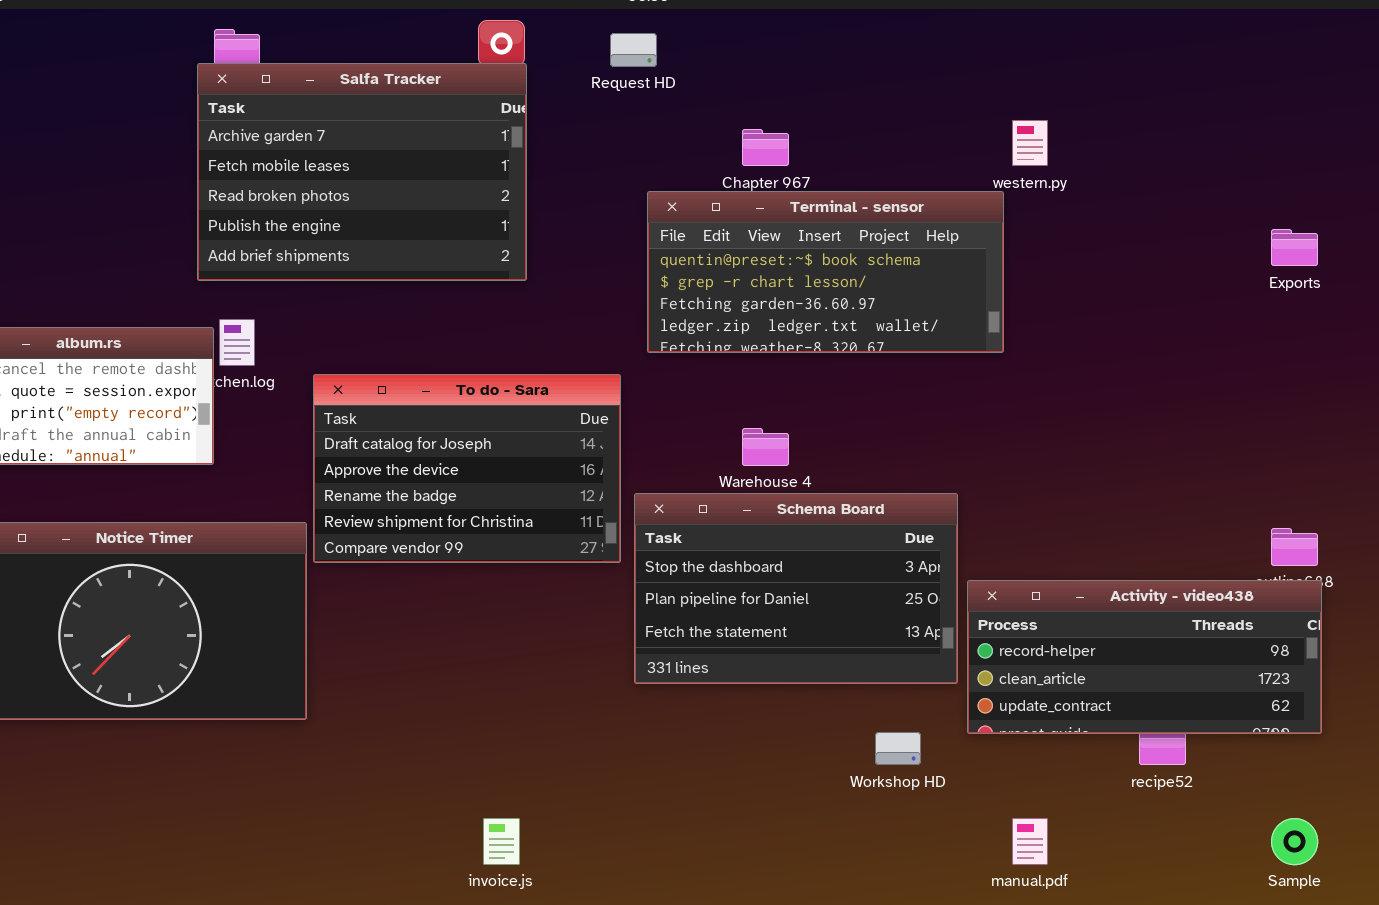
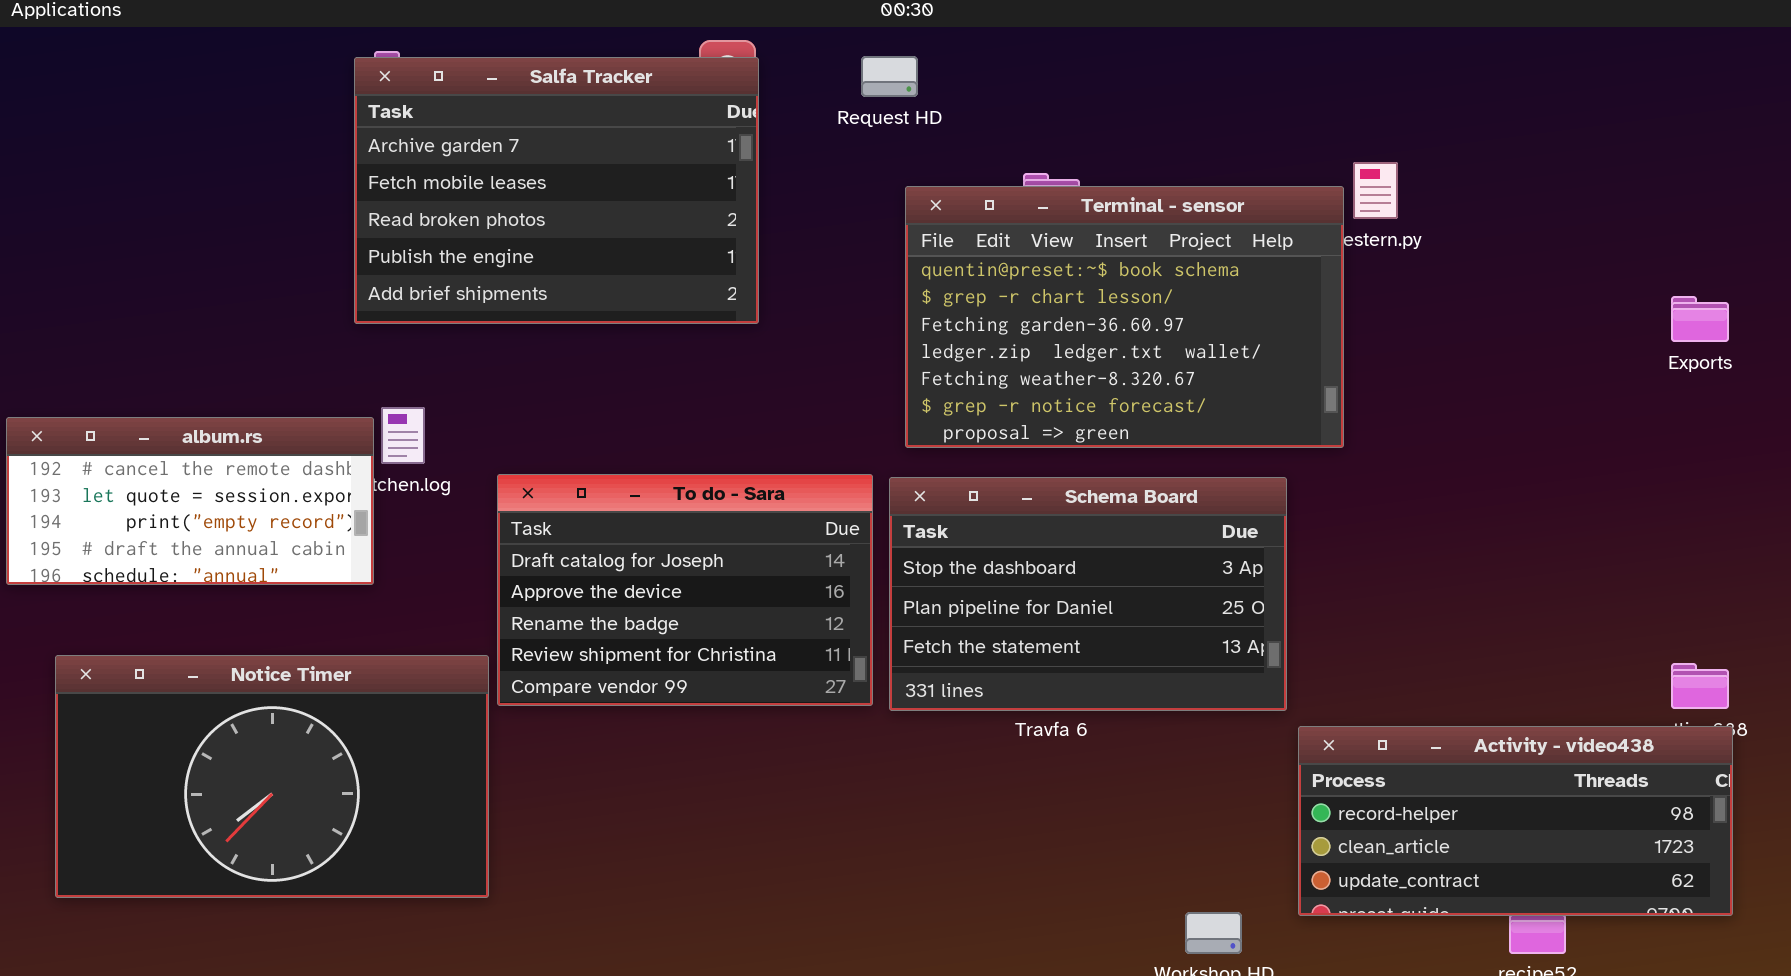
Salfa Tracker: [197,63,527,281] -> [354,57,759,324], moved
Terminal - sensor: [647,191,1004,353] -> [905,186,1344,448], resized
Schema Board: [634,493,958,684] -> [889,477,1287,711], moved

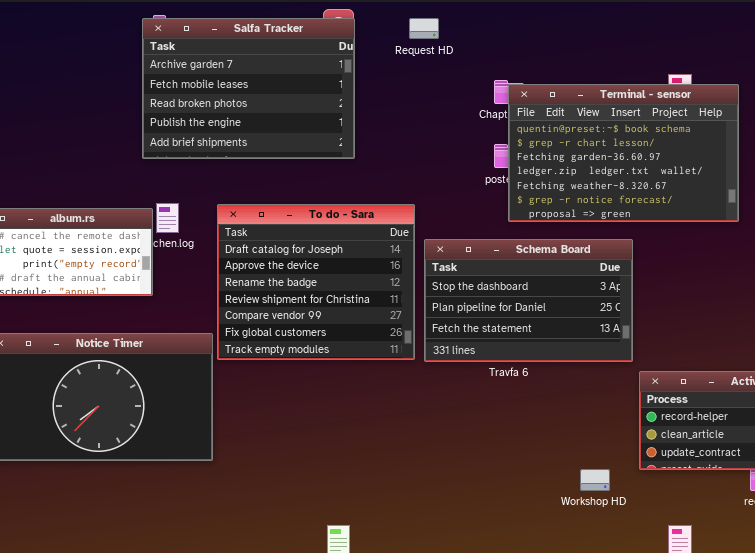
Terminal - sensor: [905,186,1344,448] -> [508,84,739,222], moved
To do - Sara: [497,474,873,706] -> [217,204,415,360], resized

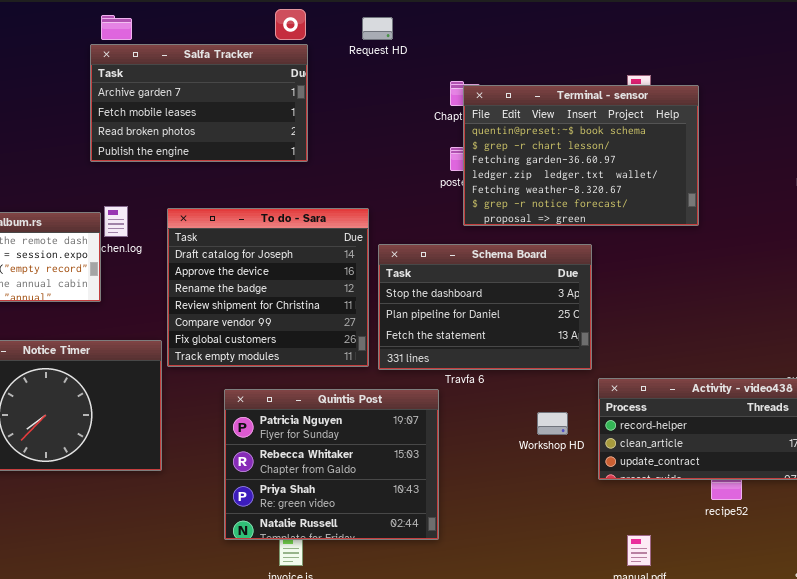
Salfa Tracker: [142,18,355,159] -> [90,44,308,162], resized
Quintis Post: none -> [224,389,439,540], opened
Workshop HD: [580,469,610,491] -> [537,412,568,435], moved

